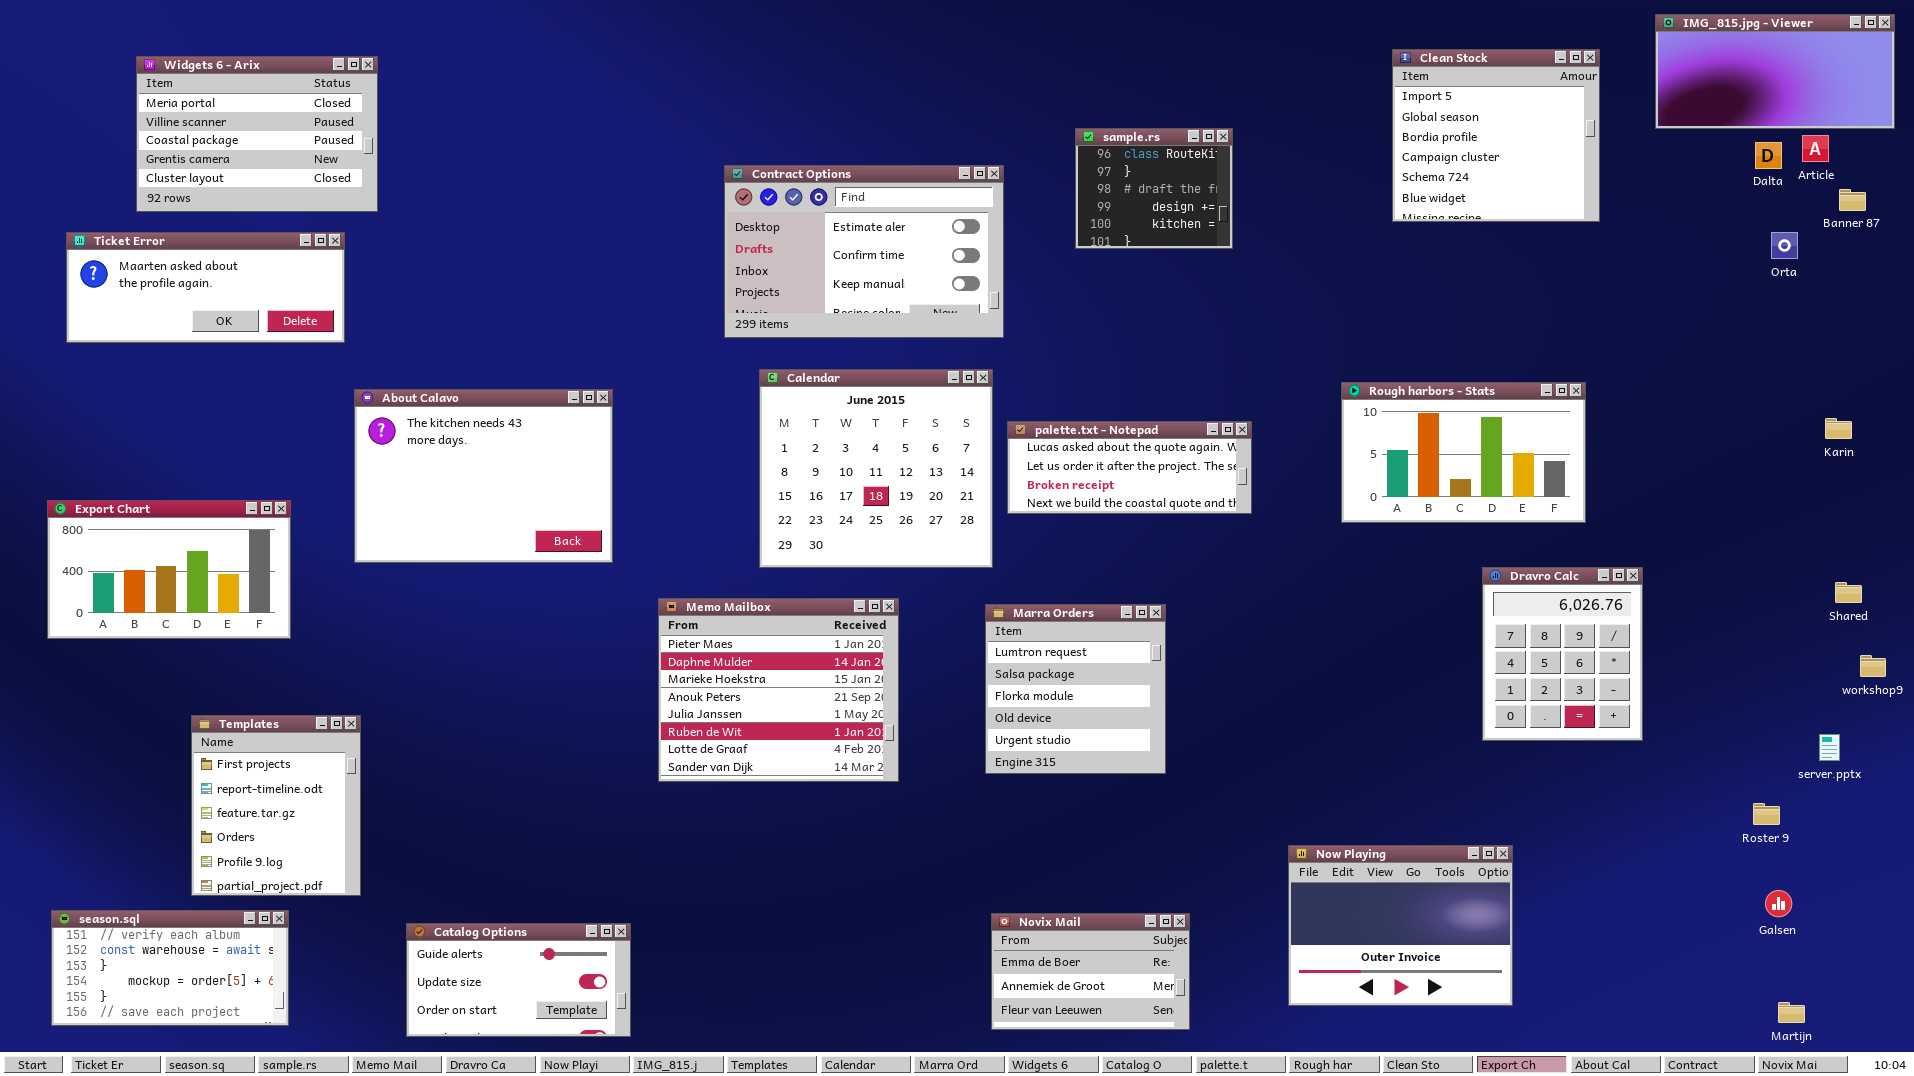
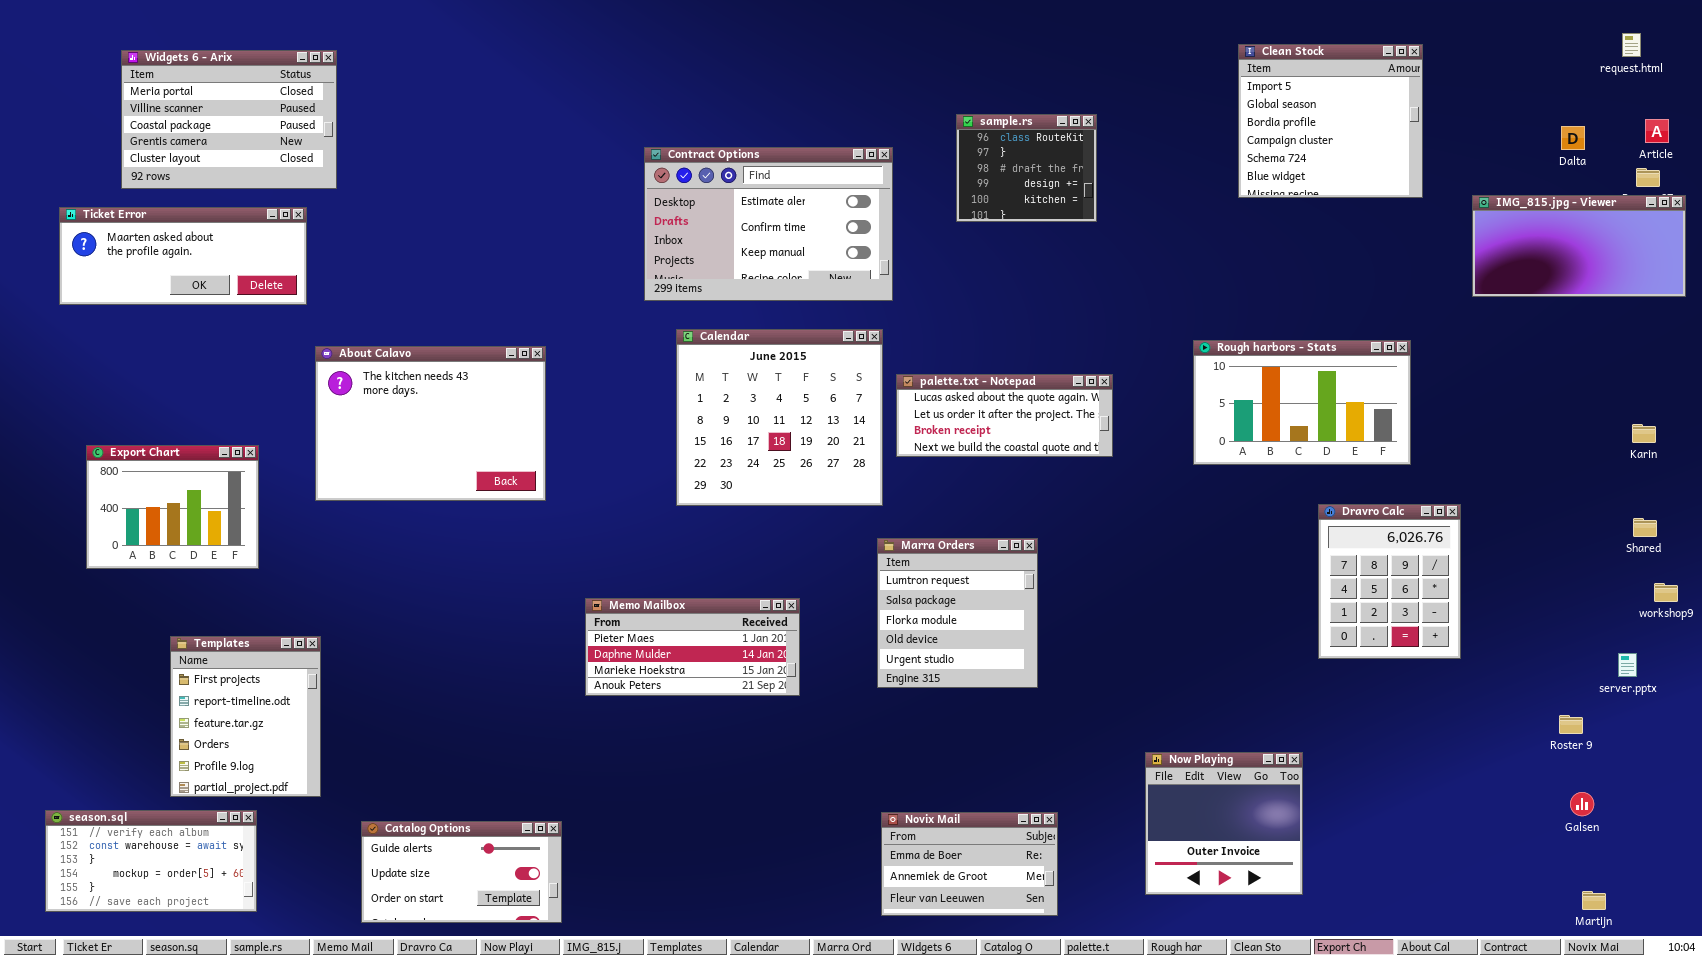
IMG_815.jpg - Viewer: [1655,14,1895,129] -> [1472,195,1686,297], moved
Article: [1802,135,1829,162] -> [1645,119,1669,143], moved
Karin: [1825,418,1852,439] -> [1632,424,1656,443], moved
Export Chart: [47,500,291,639] -> [86,445,259,569], resized
Memo Mailbox: [658,598,899,782] -> [585,598,800,696], resized
Now Playing: [1288,845,1513,1006] -> [1145,752,1303,895], resized

